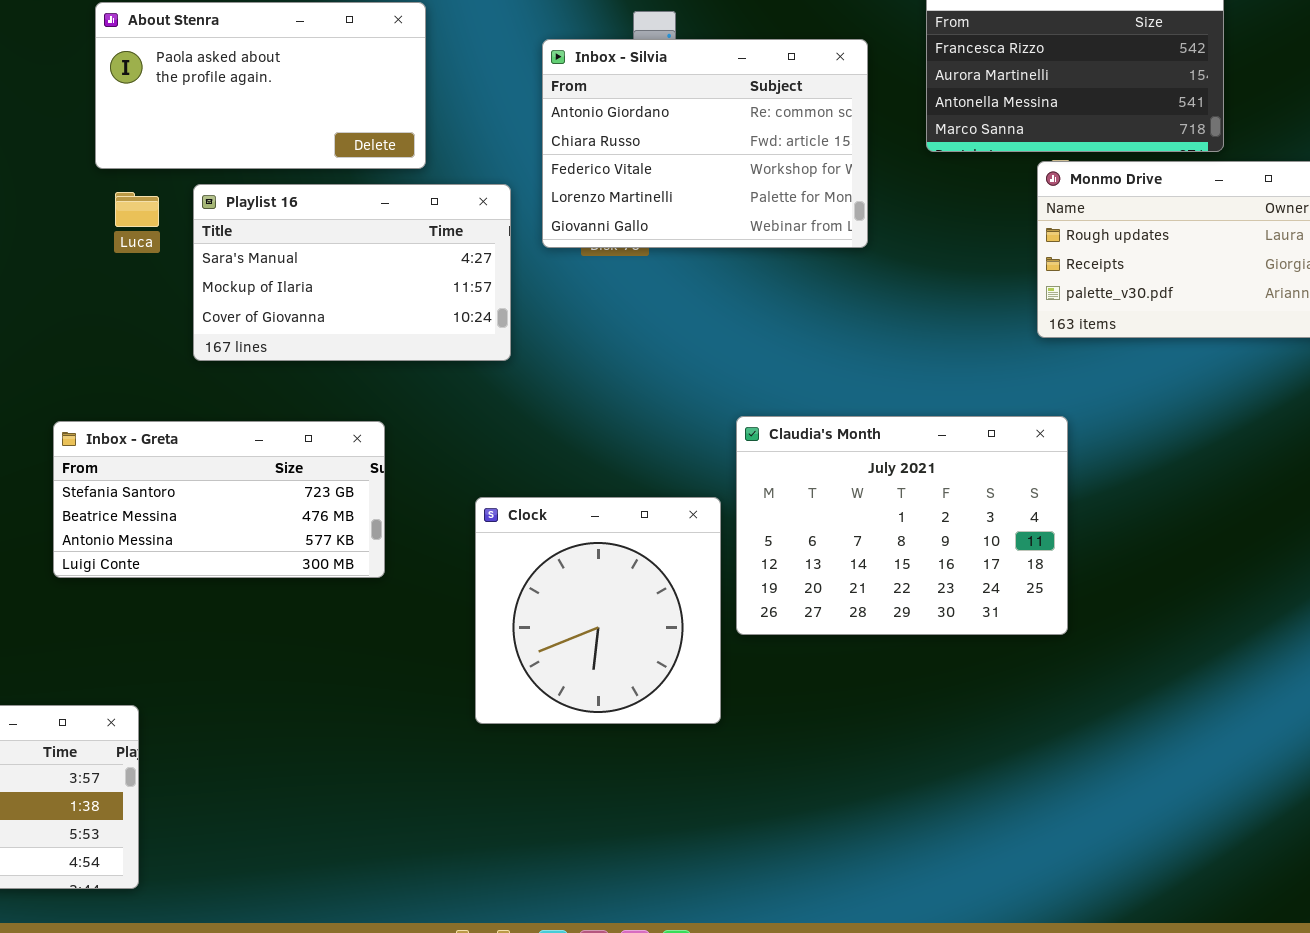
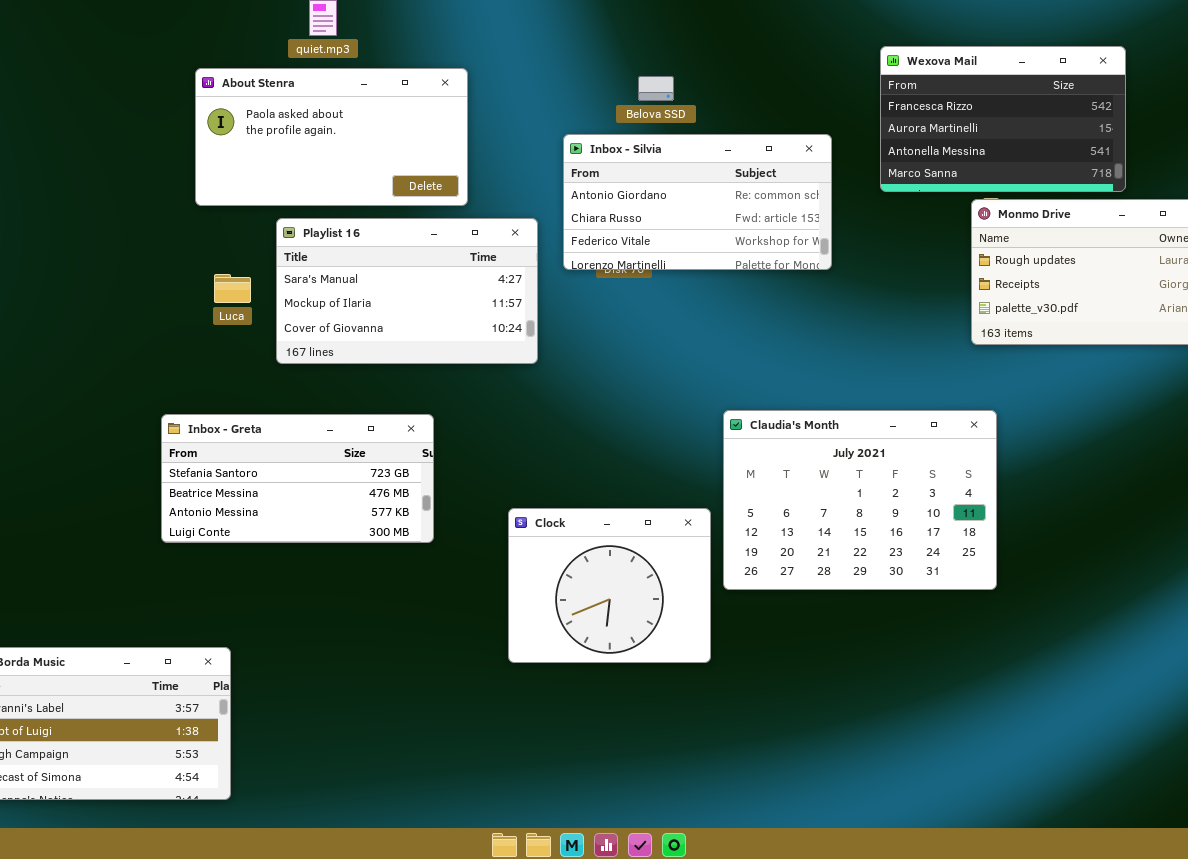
Inbox - Silvia: [542,39,868,248] -> [563,134,832,270], resized
Luca: [115,192,159,227] -> [214,274,251,303], moved
Clock: [475,497,721,724] -> [508,508,711,663], resized

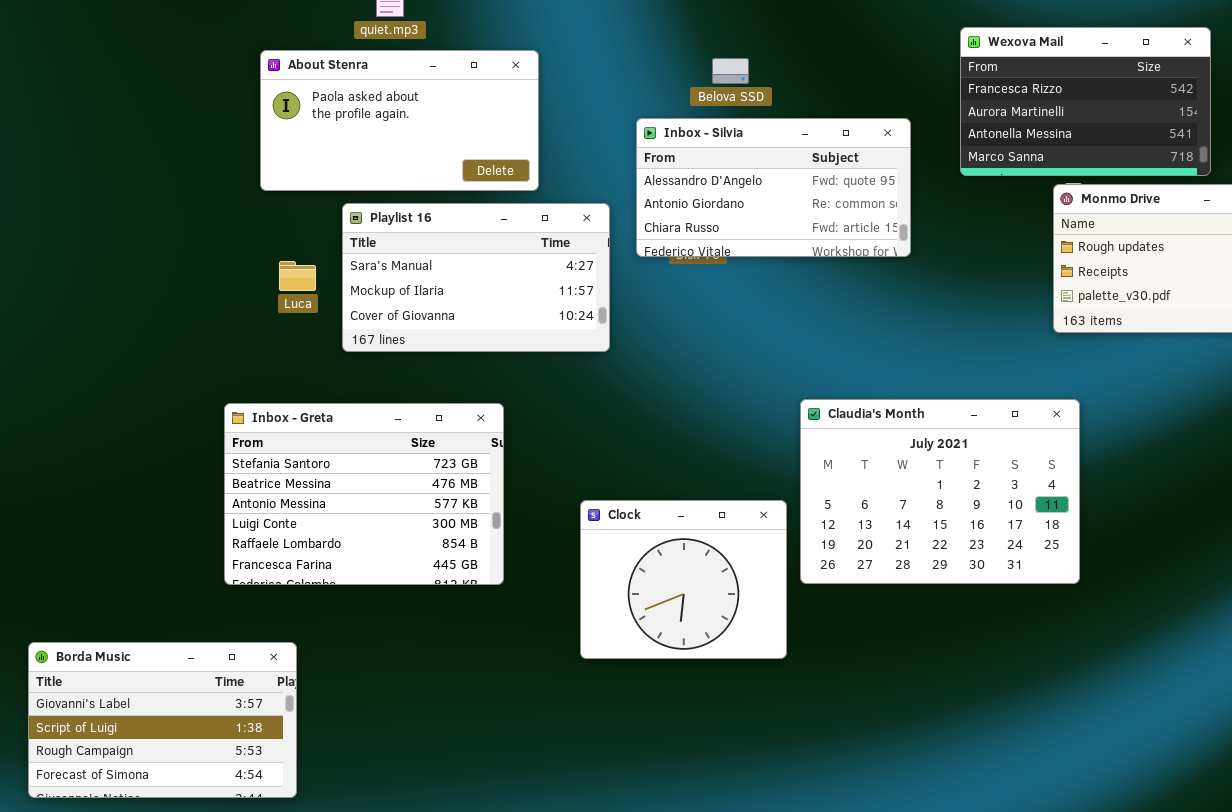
Inbox - Silvia: [563,134,832,270] -> [636,118,911,257], scrolled up 1 row
Inbox - Greta: [161,414,434,543] -> [224,403,504,585], resized

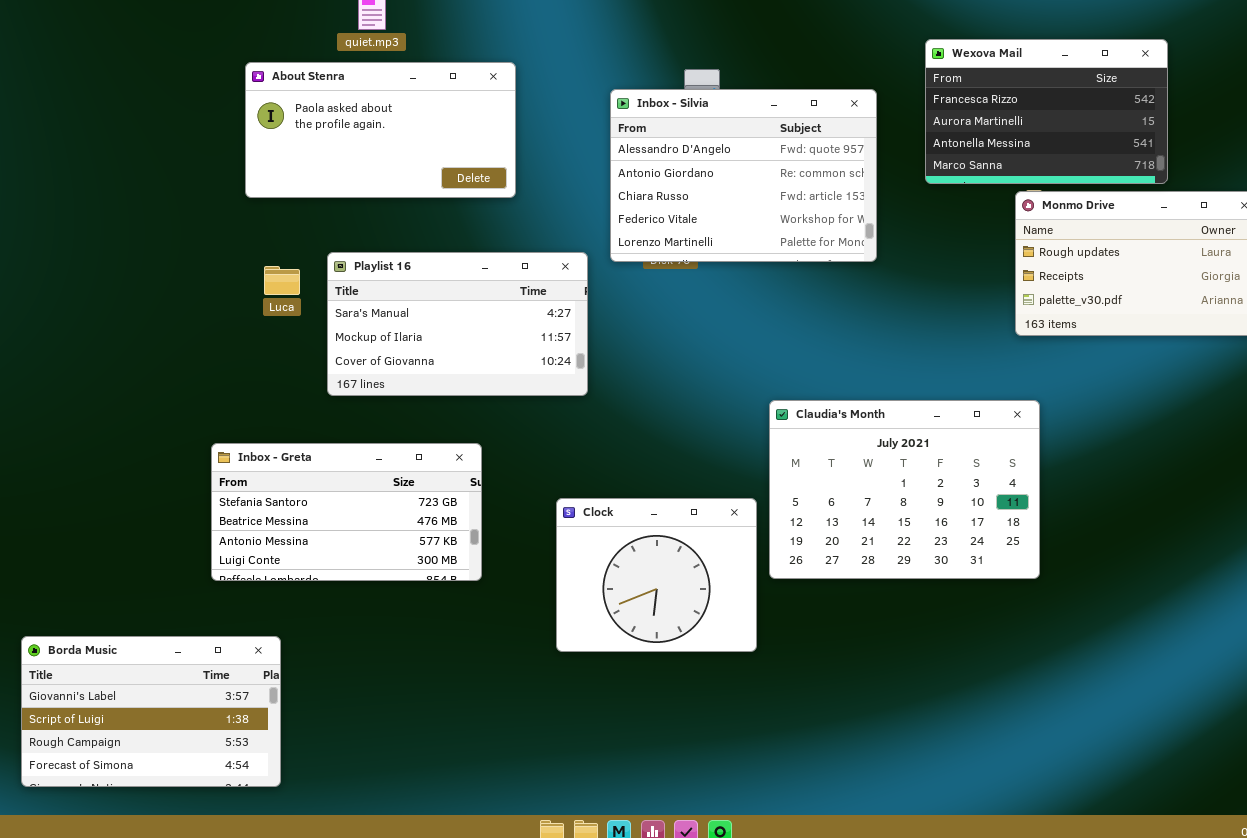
Inbox - Silvia: [636,118,911,257] -> [610,89,877,262], resized
Playlist 16: [342,203,610,352] -> [327,252,588,396], moved
Inbox - Greta: [224,403,504,585] -> [211,443,482,581], resized

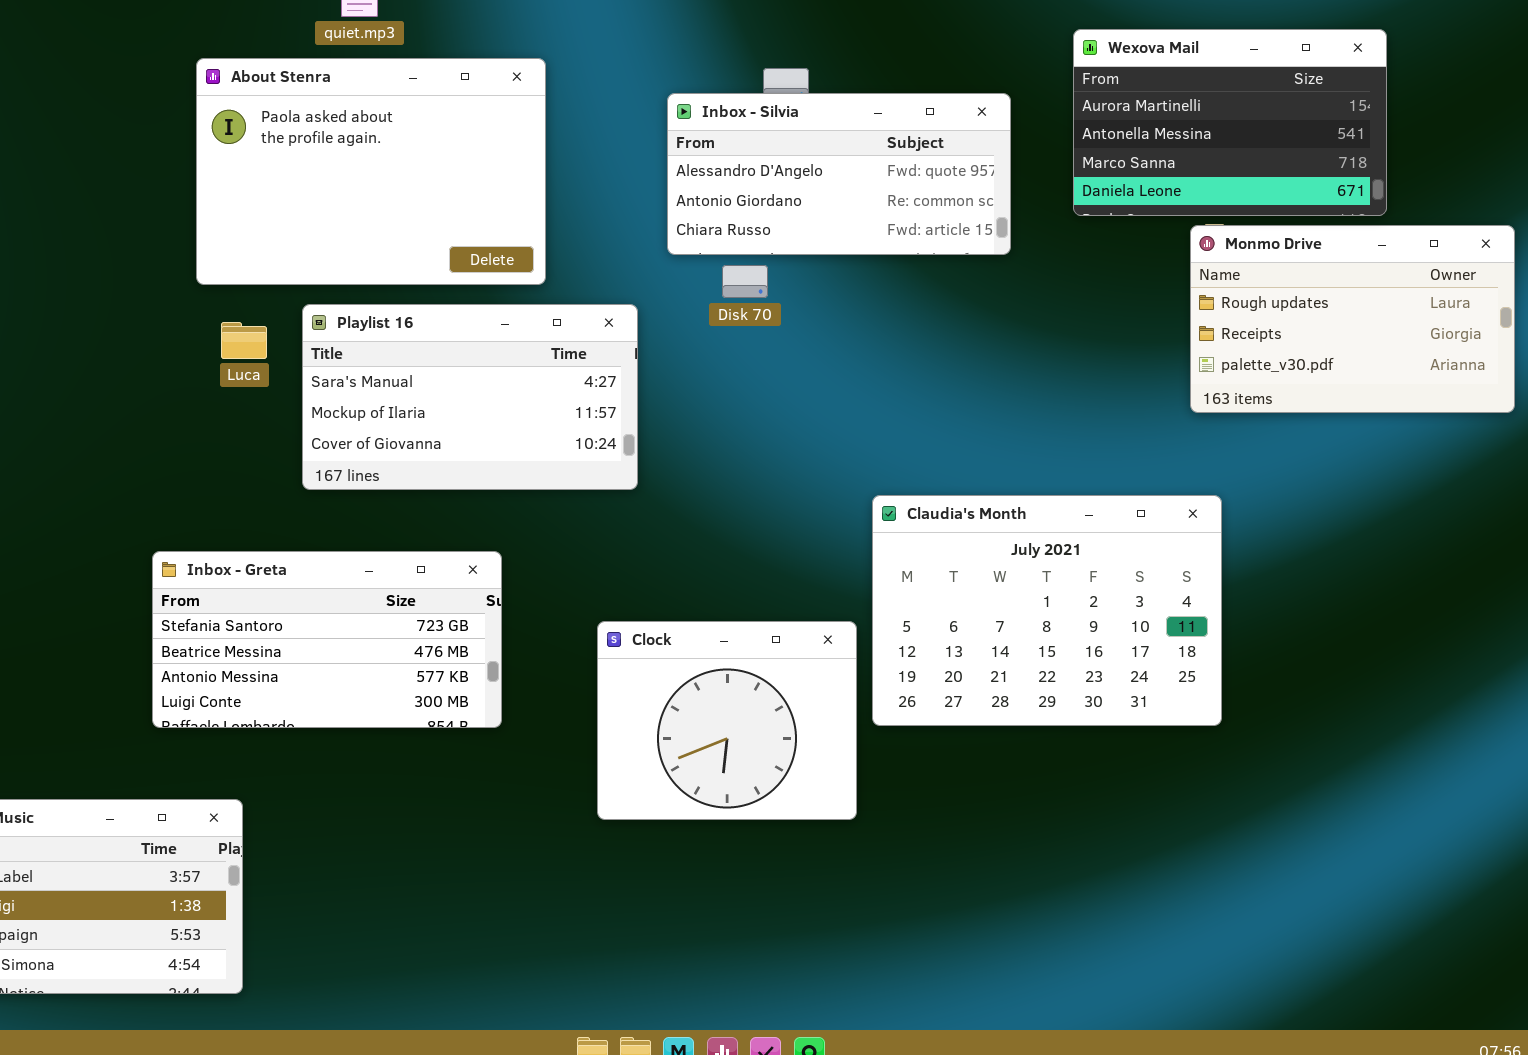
Wexova Mail: [925,39,1168,184] -> [1073,29,1387,216], scrolled down 1 row
About Stenra: [245,62,516,198] -> [196,58,546,285], resized
Inbox - Silvia: [610,89,877,262] -> [667,93,1011,255], resized

